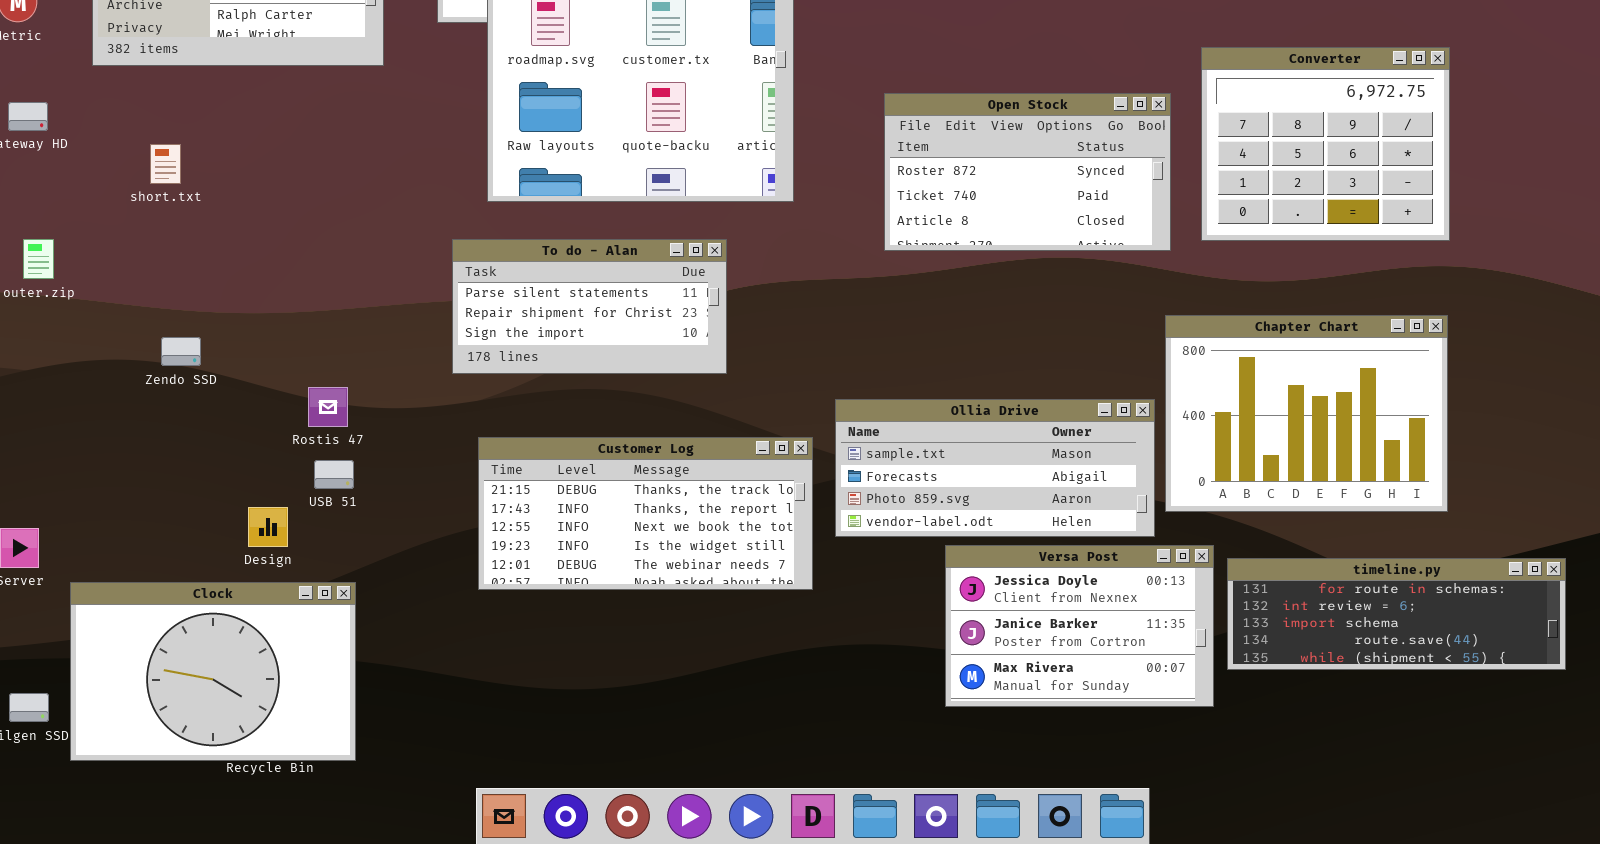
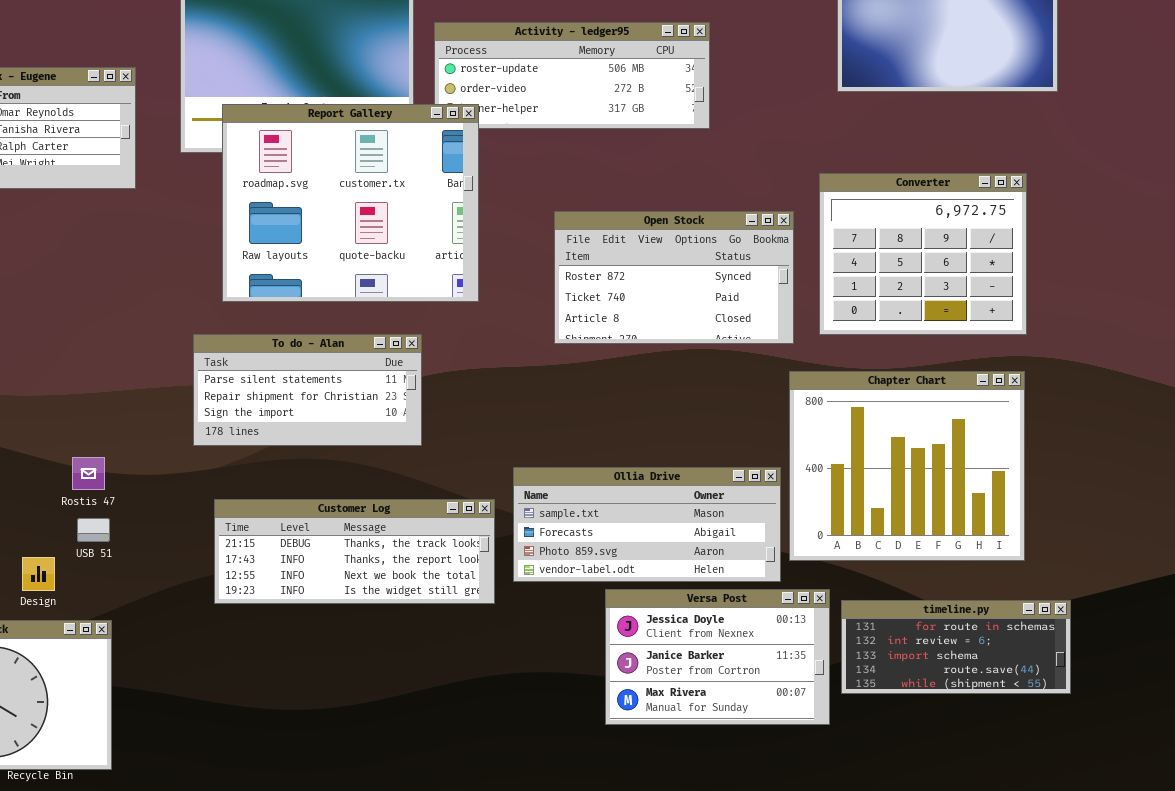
Chapter Chart: [1165,315,1448,512] -> [789,371,1025,561], resized
Customer Log: [478,437,813,590] -> [214,499,495,604], resized
timeline.py: [1227,558,1566,670] -> [841,600,1071,694], resized

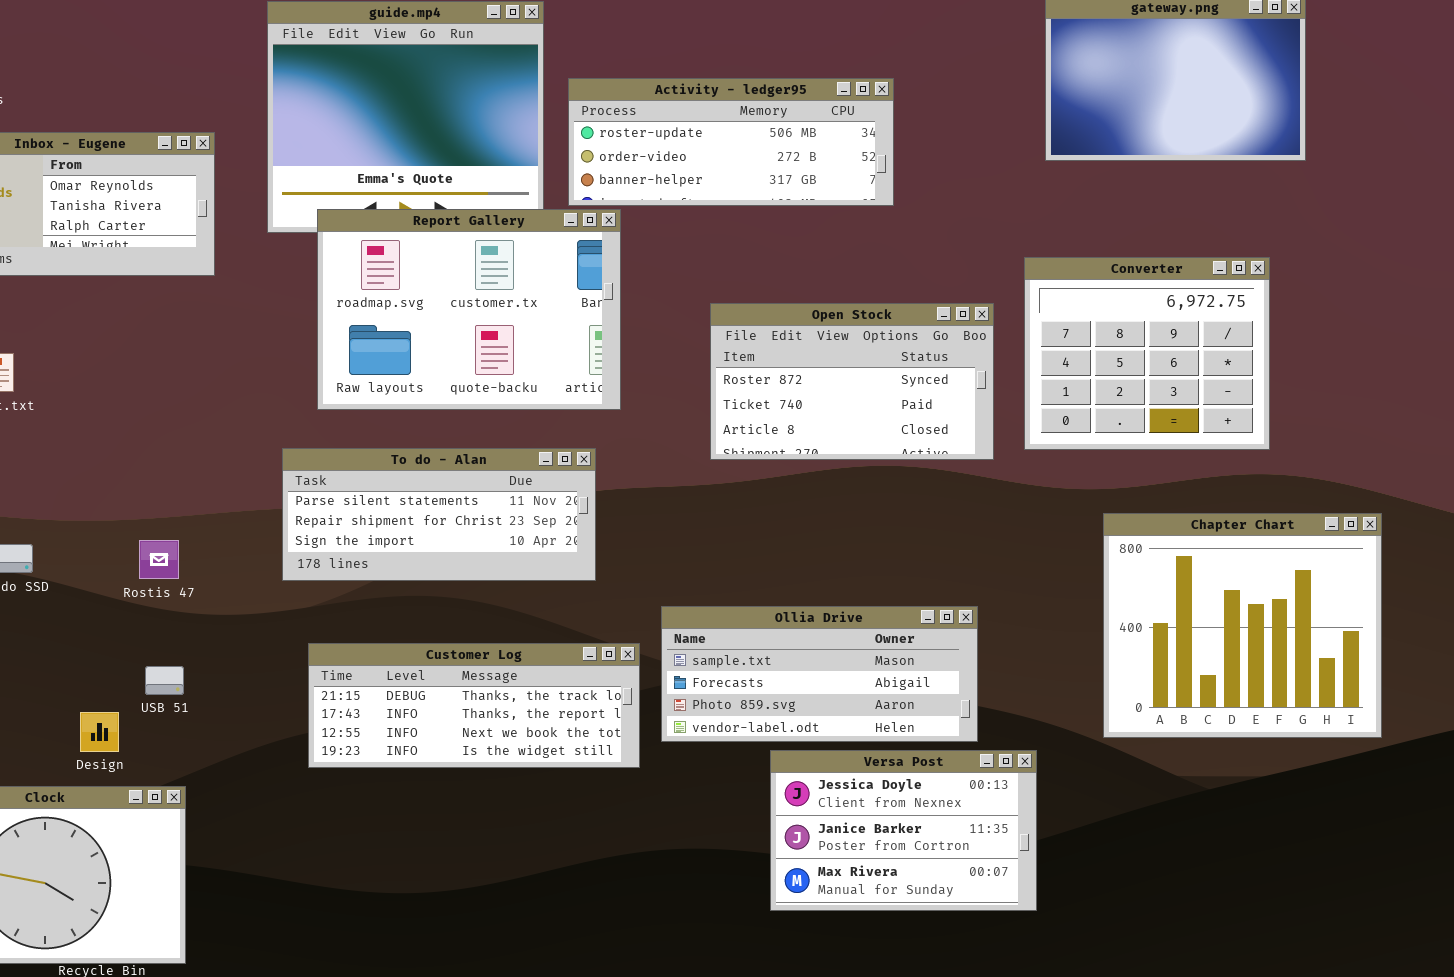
Report Gallery: [222,104,479,302] -> [317,209,621,410], resized
To do - Alan: [193,334,422,446] -> [282,448,596,581], resized
Chapter Chart: [789,371,1025,561] -> [1103,513,1382,738], moved
Rostis 47: [72,457,105,490] -> [139,540,179,579], moved
timeline.py: [841,600,1071,694] -> none, closed

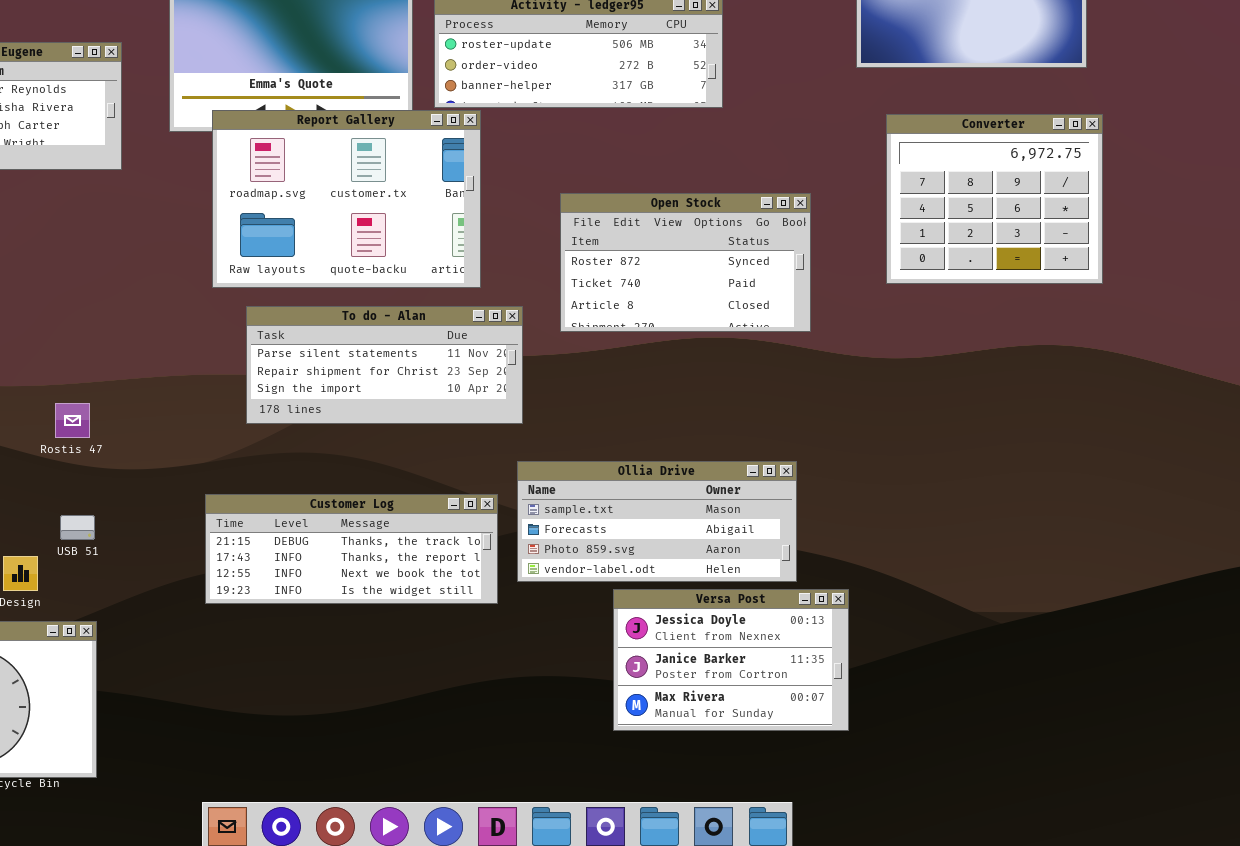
Converter: [1024,257,1270,450] -> [886,114,1103,284], moved
To do - Alan: [282,448,596,581] -> [246,306,523,424], moved
Chapter Chart: [1103,513,1382,738] -> none, closed

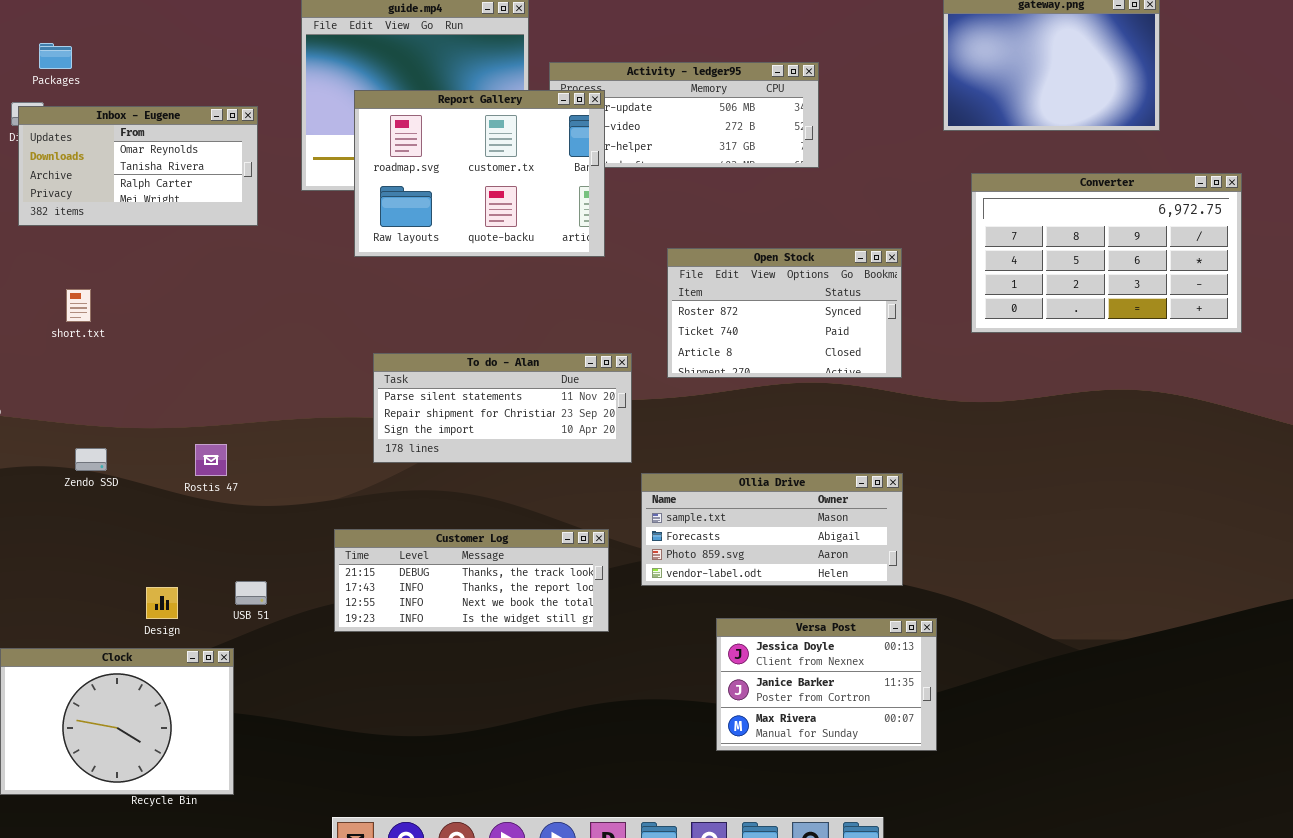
Report Gallery: [212,110,481,288] -> [354,90,605,257], moved
Converter: [886,114,1103,284] -> [971,173,1242,333], resized
Ollia Drive: [517,461,797,582] -> [641,473,903,586], moved
USB 51: [60,515,95,540] -> [235,581,267,605], moved

